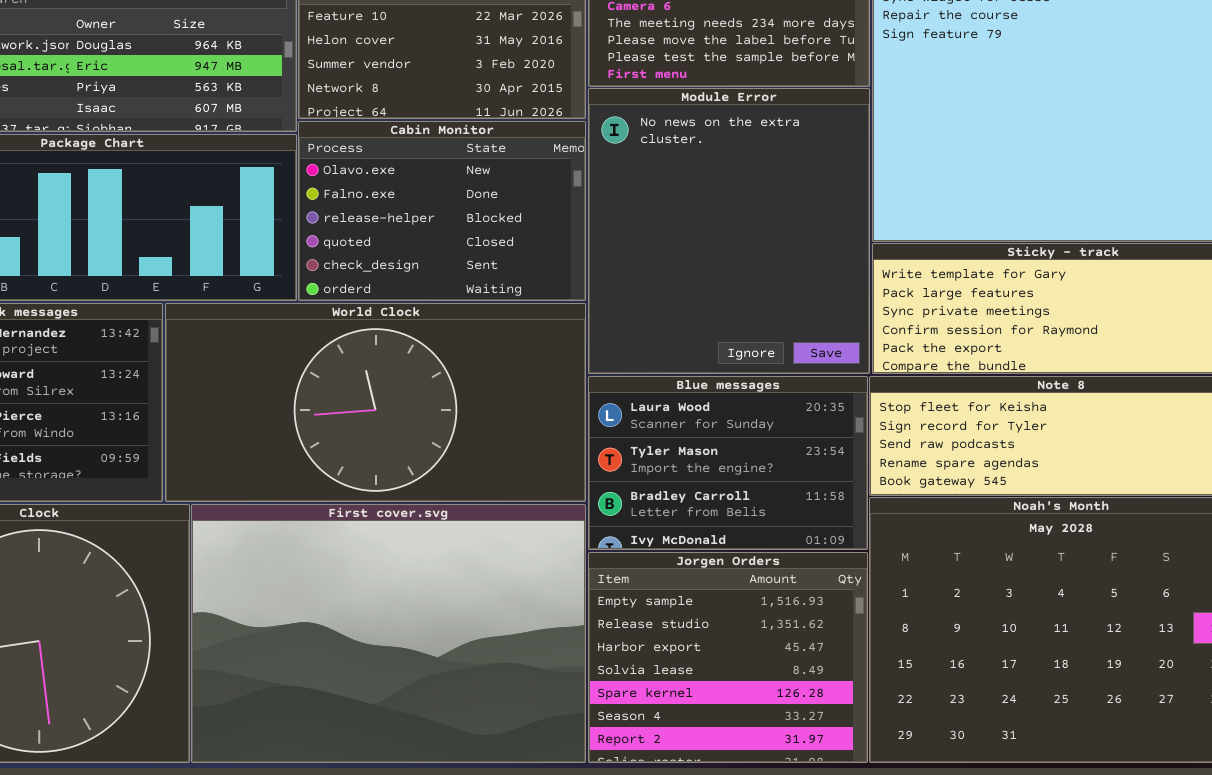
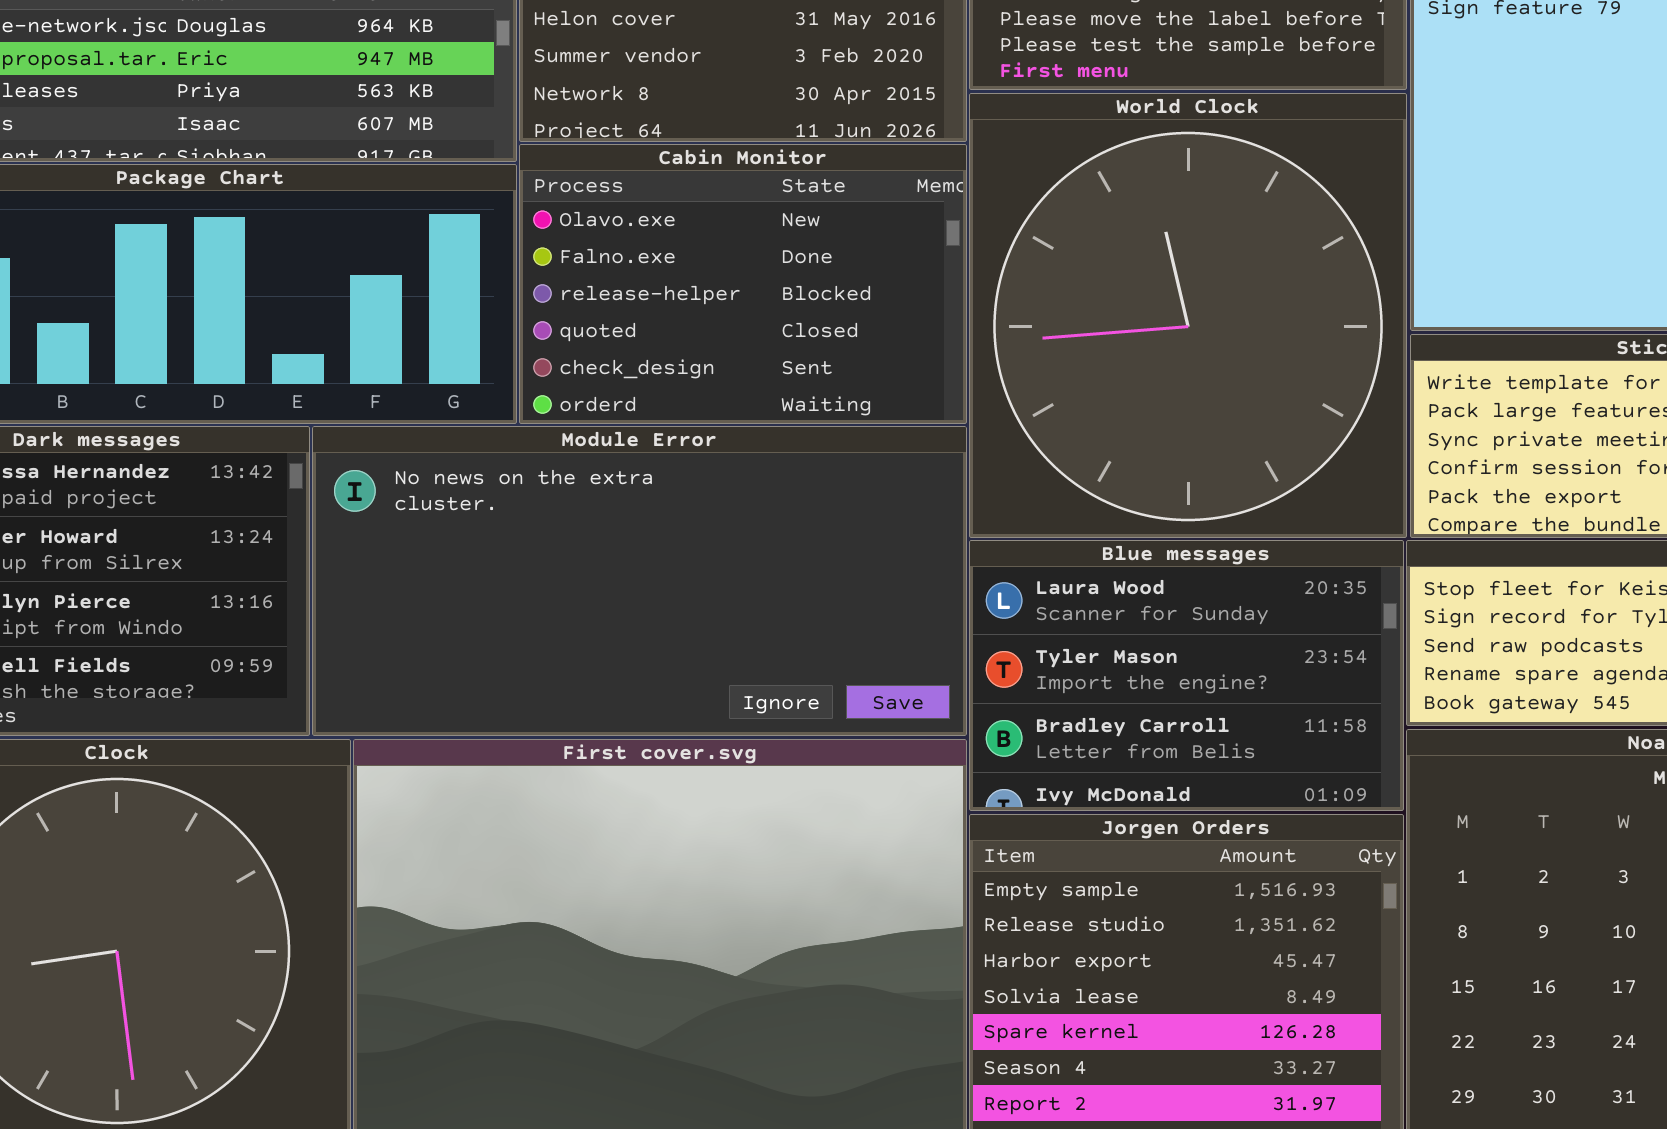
Module Error: [588,88,870,374] -> [312,426,967,736], moved, resized
World Clock: [165,303,586,502] -> [969,93,1407,538], moved, resized

